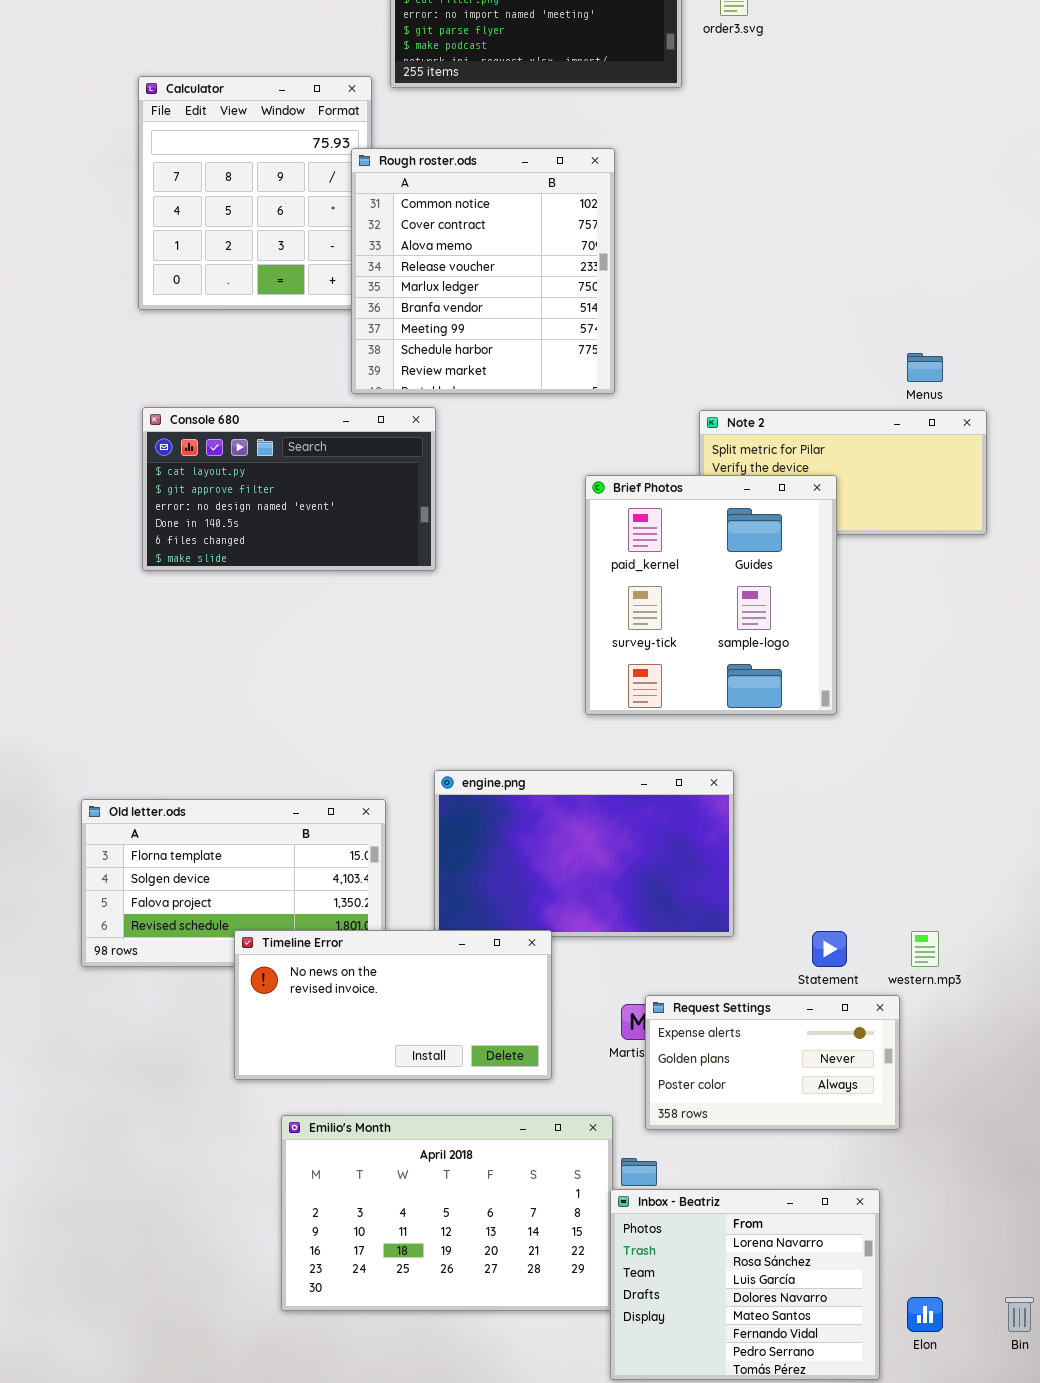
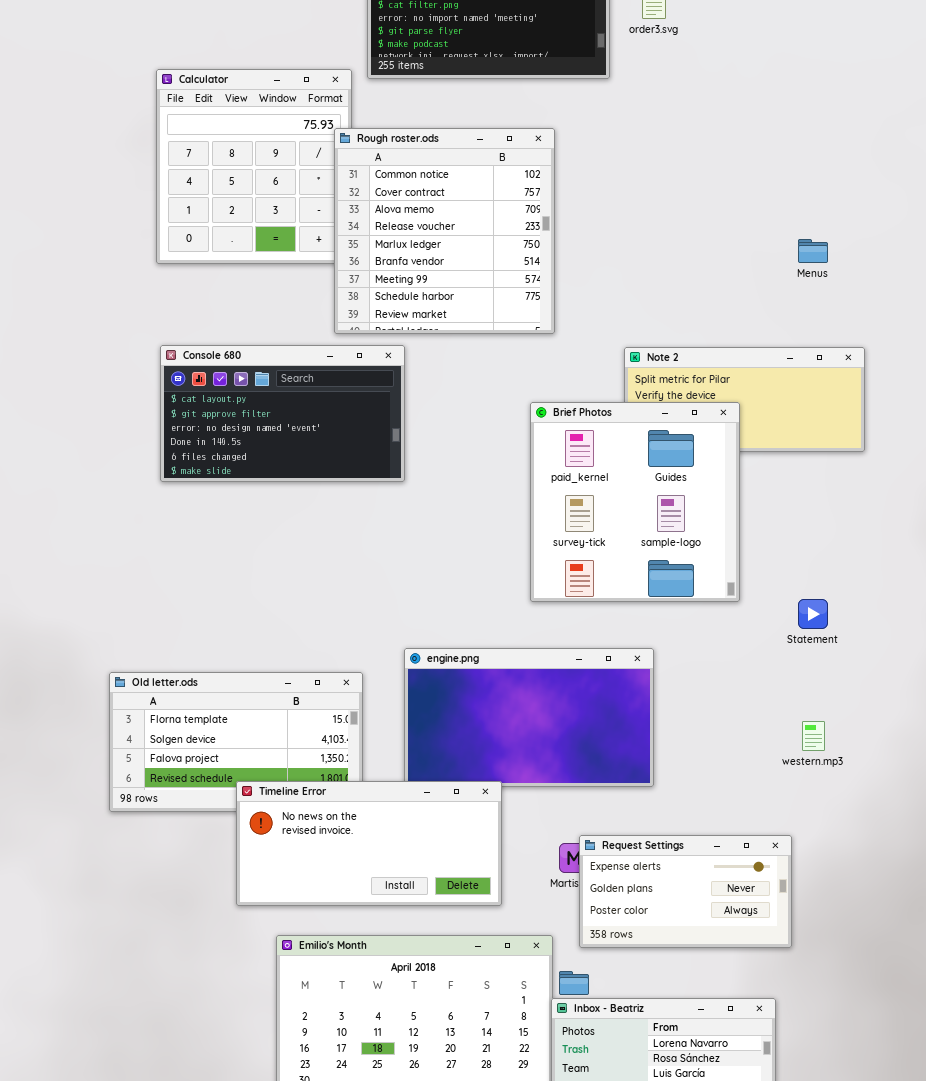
Menus: [907,353,943,382] -> [798,239,828,263], moved
Statement: [812,931,847,967] -> [798,599,828,629], moved
western.mp3: [911,931,939,967] -> [802,721,825,751], moved

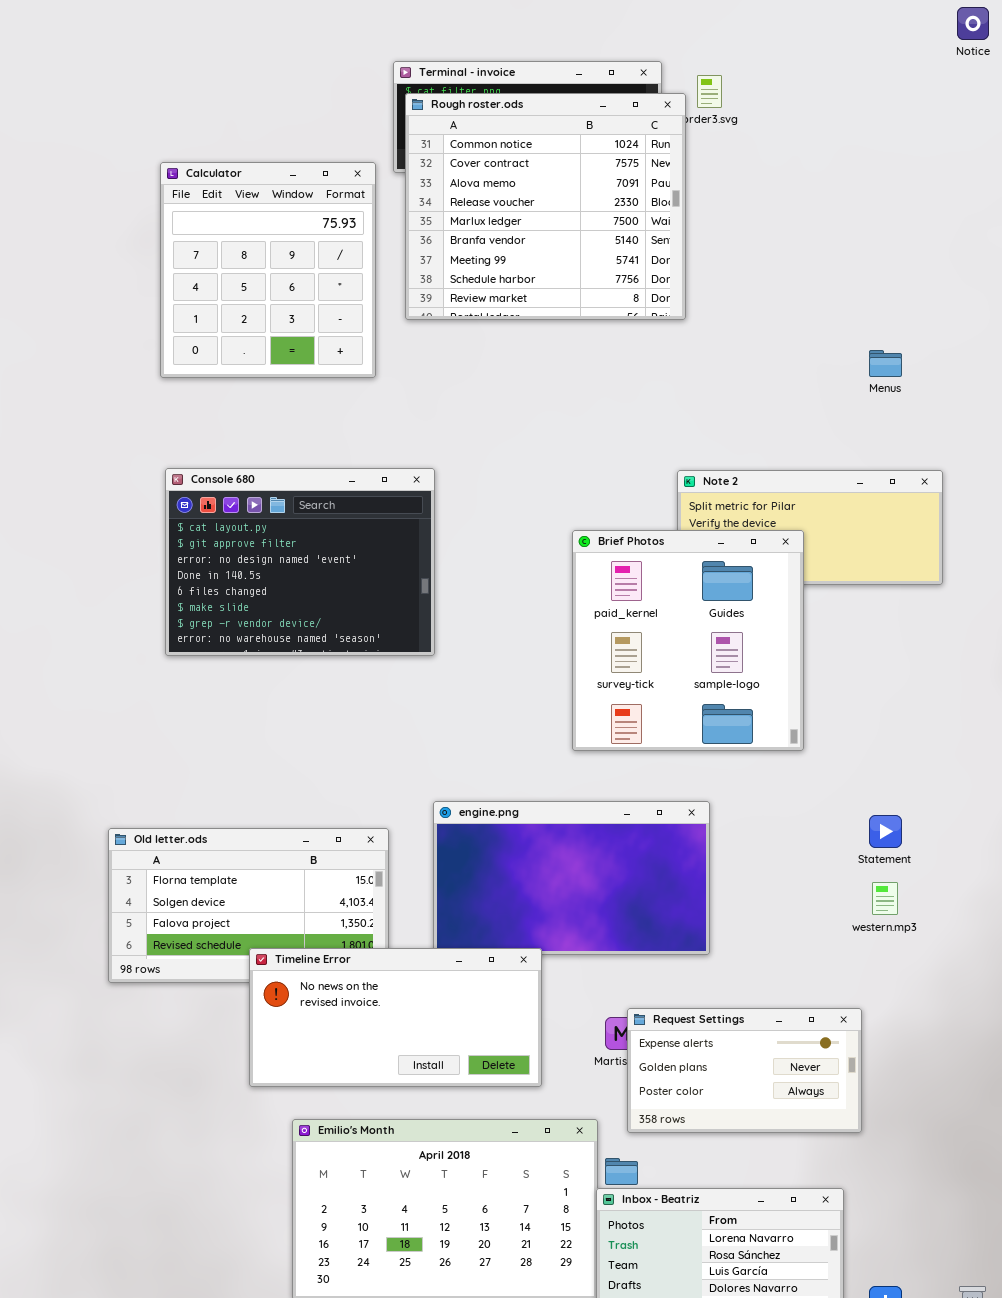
Rough roster.ods: [334,128,555,334] -> [405,93,686,320], moved, resized
Console 680: [160,345,405,482] -> [165,468,435,656], resized
Statement: [798,599,828,629] -> [869,815,902,848], moved

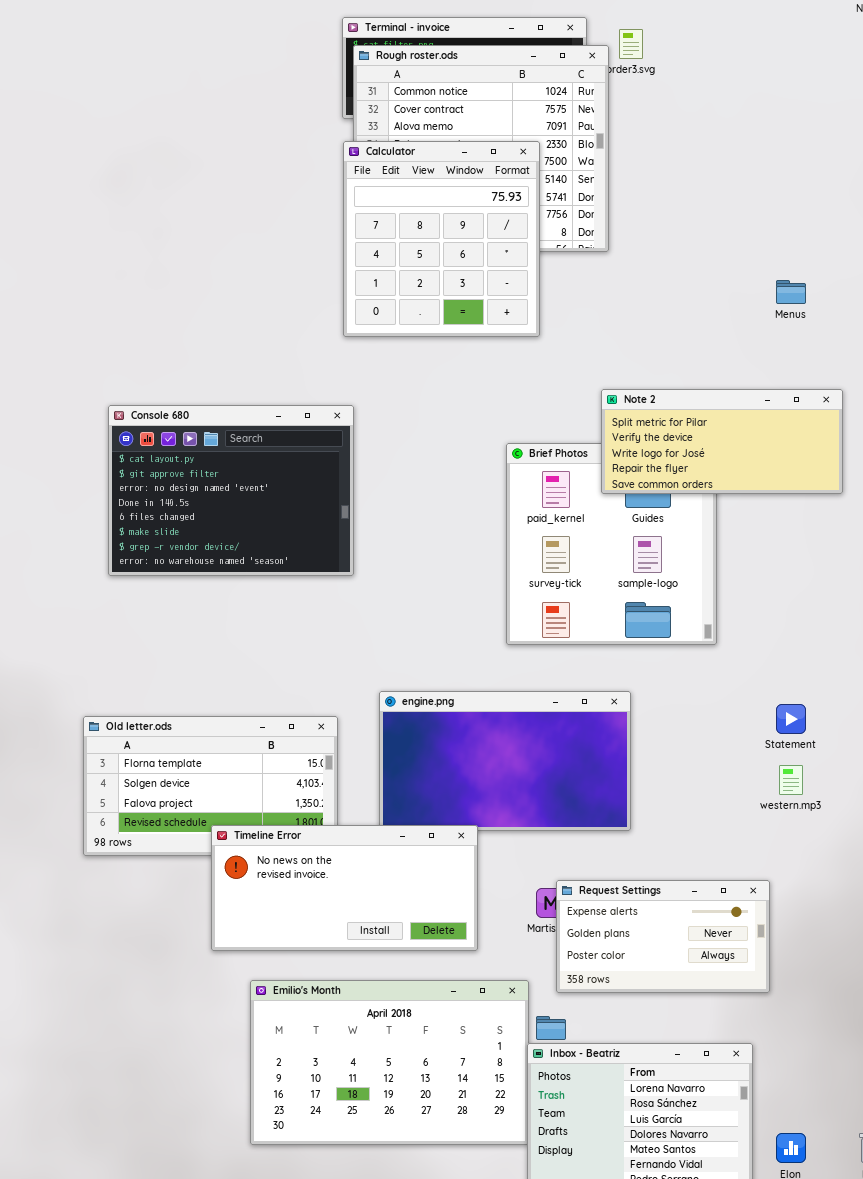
Calculator: [160,162,376,378] -> [343,141,540,337], moved
Console 680: [165,468,435,656] -> [108,405,354,576], moved
Note 2: [677,470,943,585] -> [601,389,843,494], raised

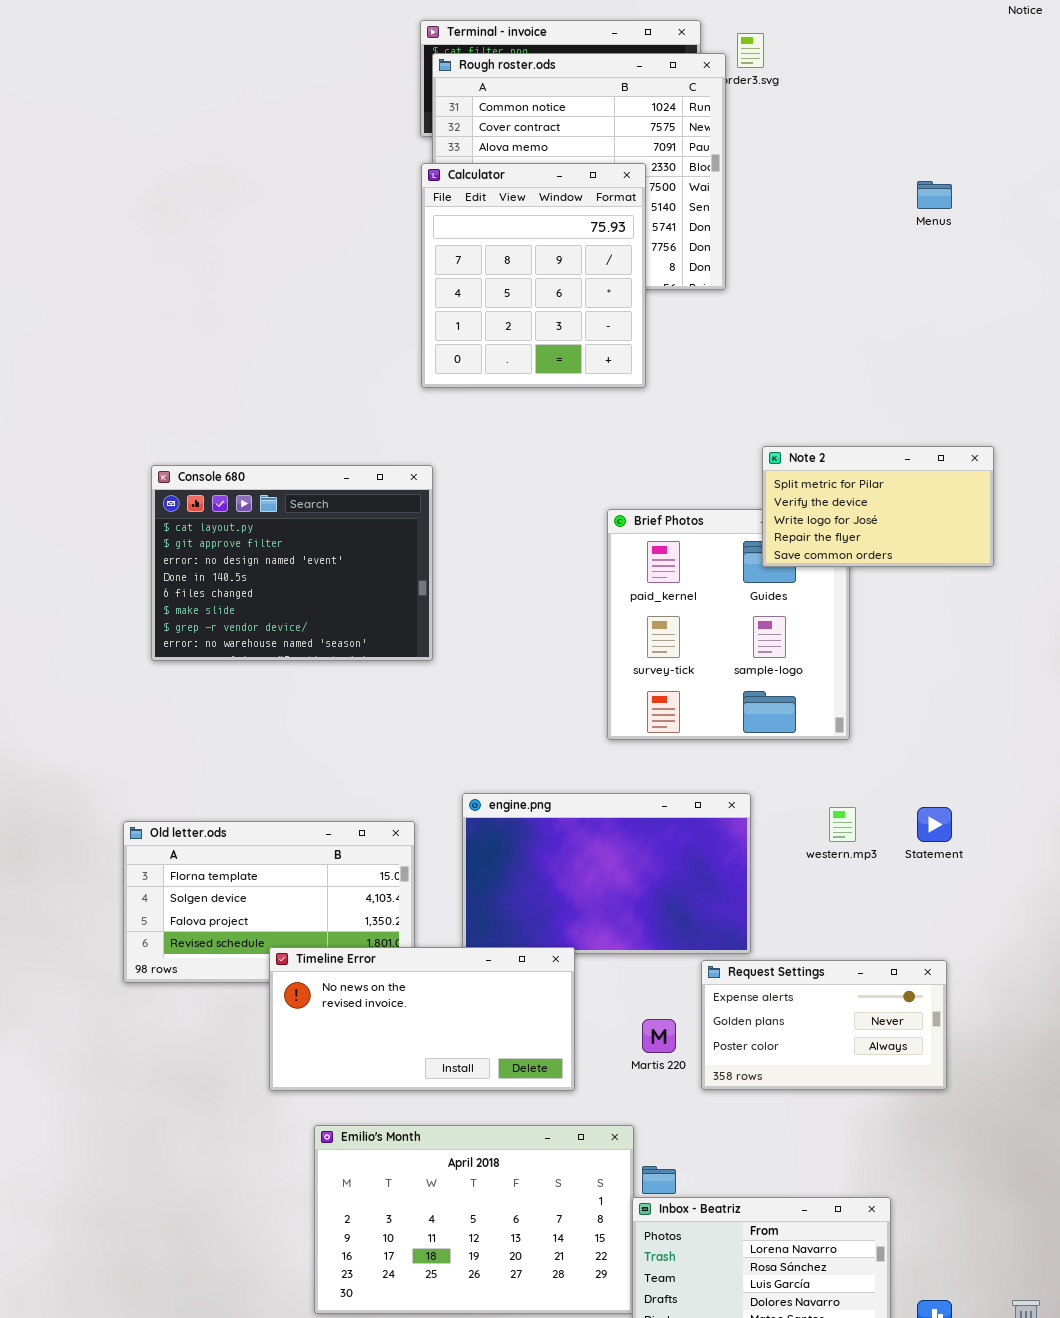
Menus: [776,280,806,304] -> [917,181,952,209], moved
Note 2: [601,389,843,494] -> [762,446,994,567], resized
western.mp3: [779,765,803,795] -> [829,807,856,842], moved
Request Settings: [556,880,770,993] -> [701,960,947,1090], moved

